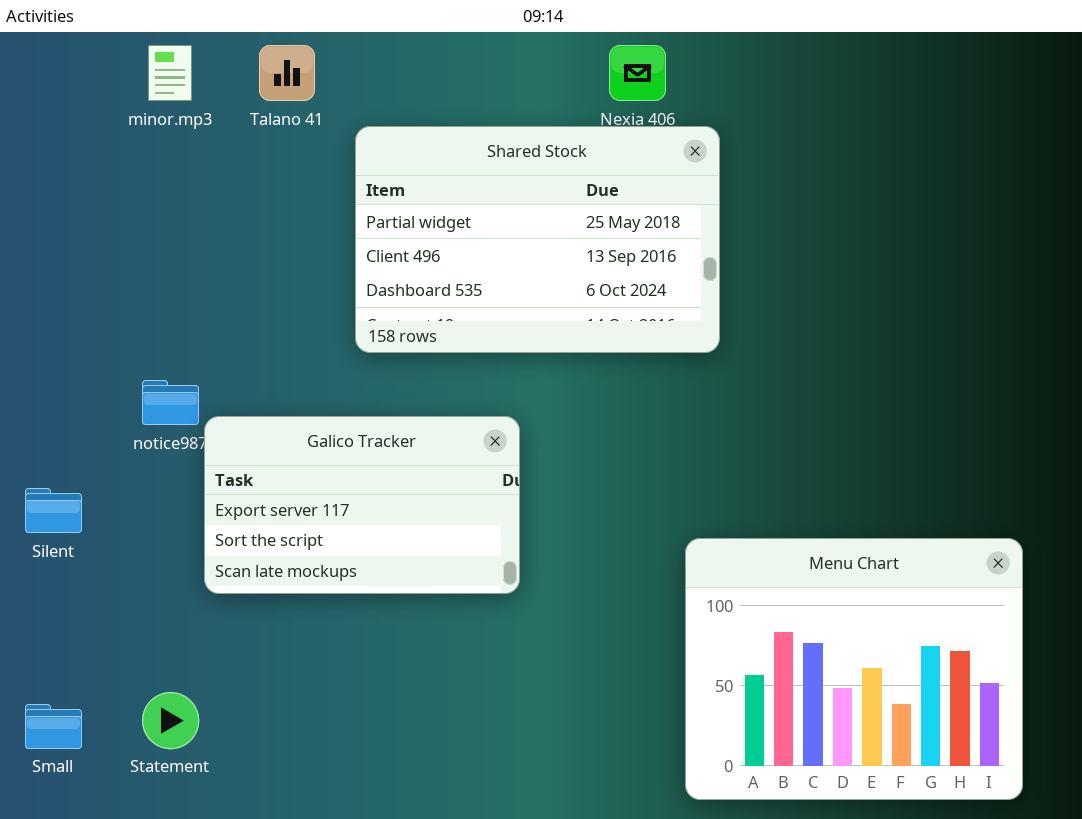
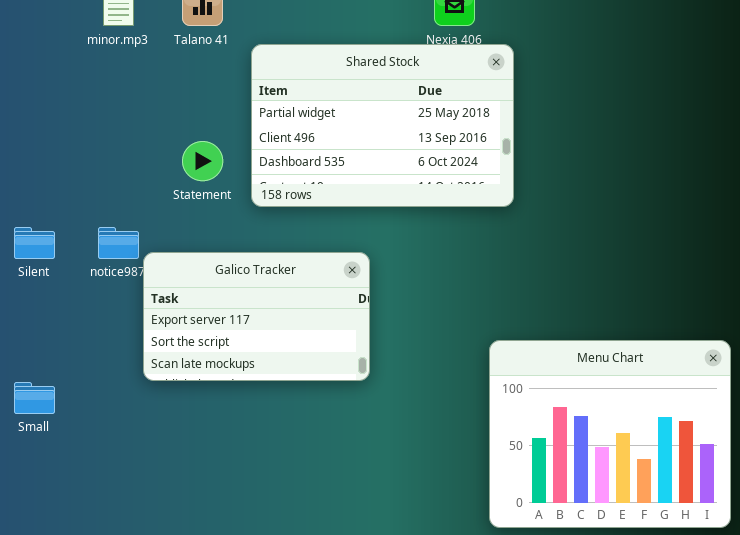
Silent: [25,488,82,533] -> [14,227,55,259], moved
Statement: [142,692,199,749] -> [182,141,223,181], moved
Small: [25,704,82,749] -> [14,382,55,414], moved

